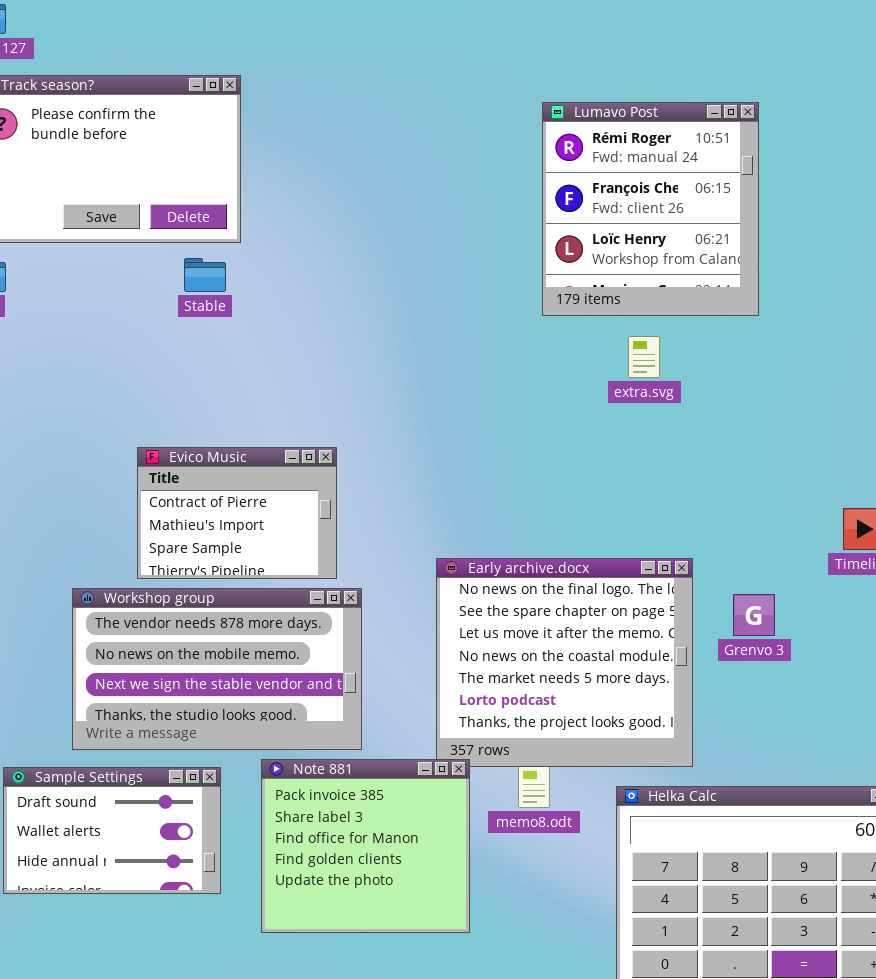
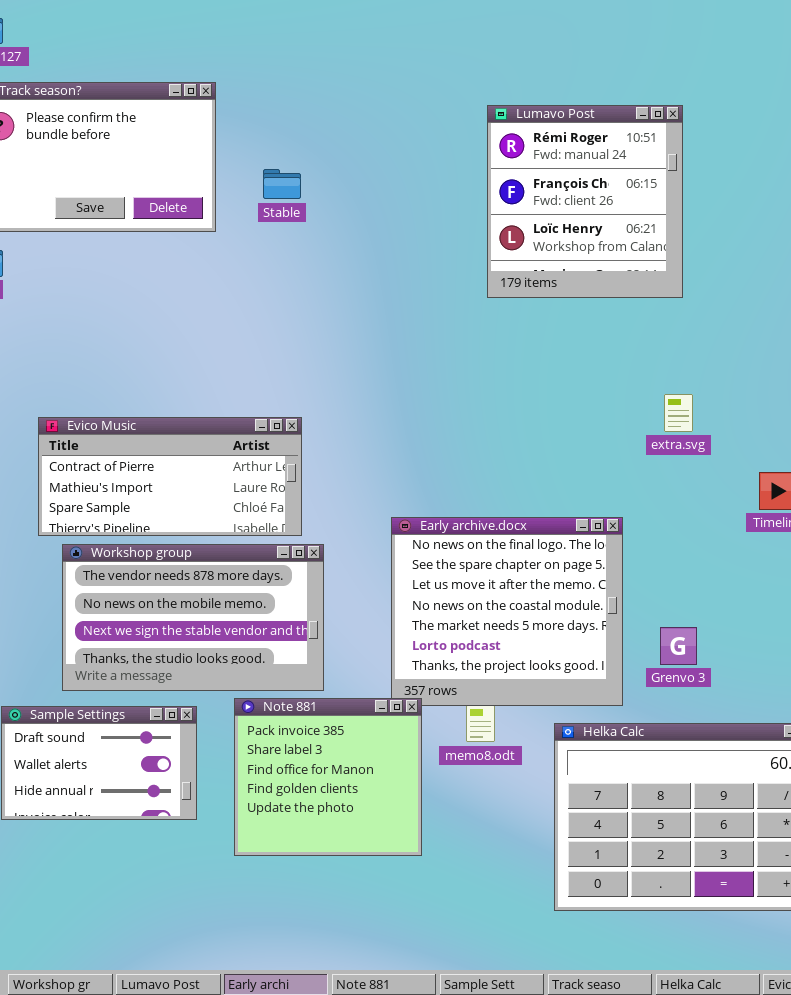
Stable: [184,258,226,292] -> [263,169,301,199], moved
extra.svg: [628,336,660,378] -> [664,394,693,432], moved
Evico Music: [137,447,337,579] -> [38,417,302,536], resized
Grenvo 3: [733,594,775,636] -> [660,627,697,665], moved

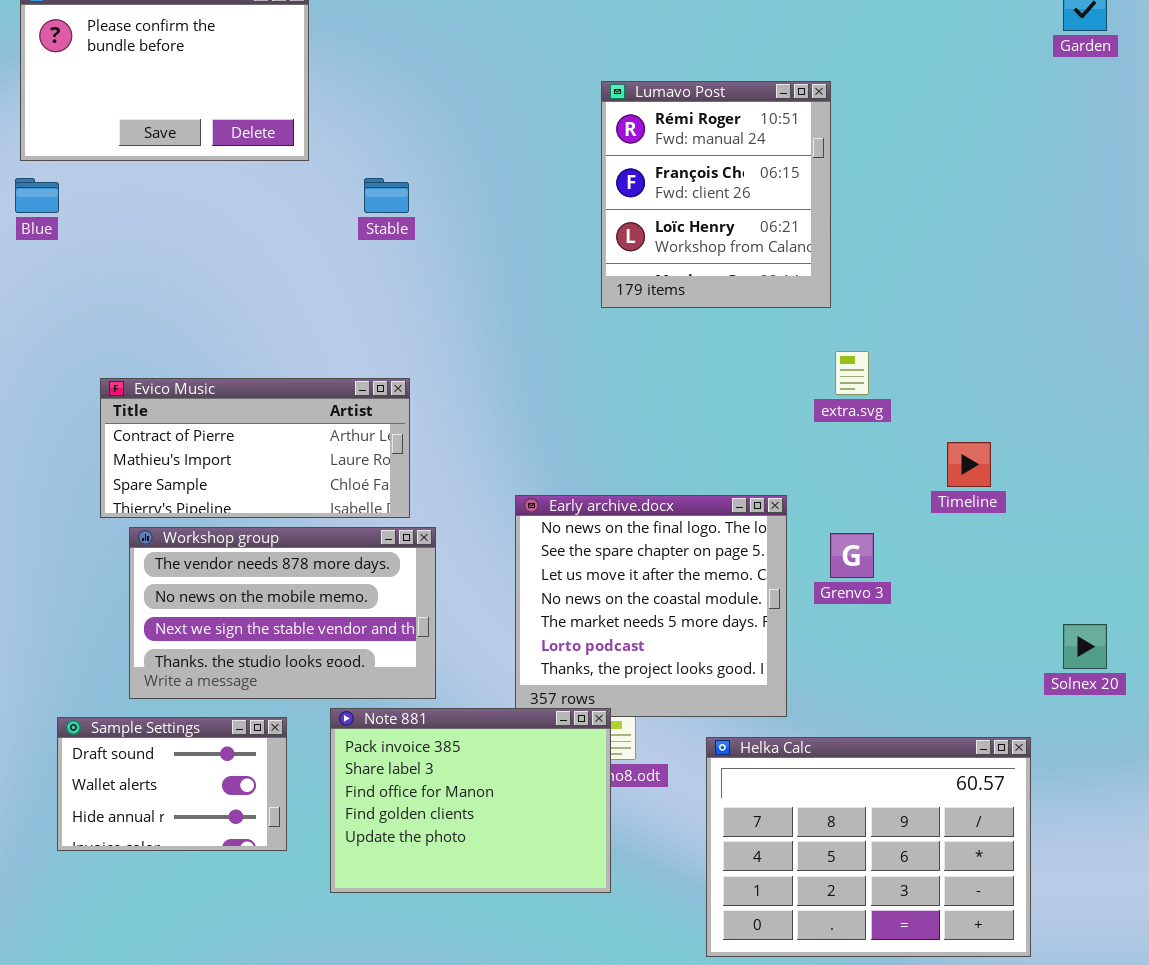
Lumavo Post: [487,105,683,298] -> [601,81,831,308], moved
Stable: [263,169,301,199] -> [364,178,409,213], moved
Grenvo 3: [660,627,697,665] -> [830,533,874,578], moved
Note 881: [234,698,422,856] -> [330,708,611,893], resized

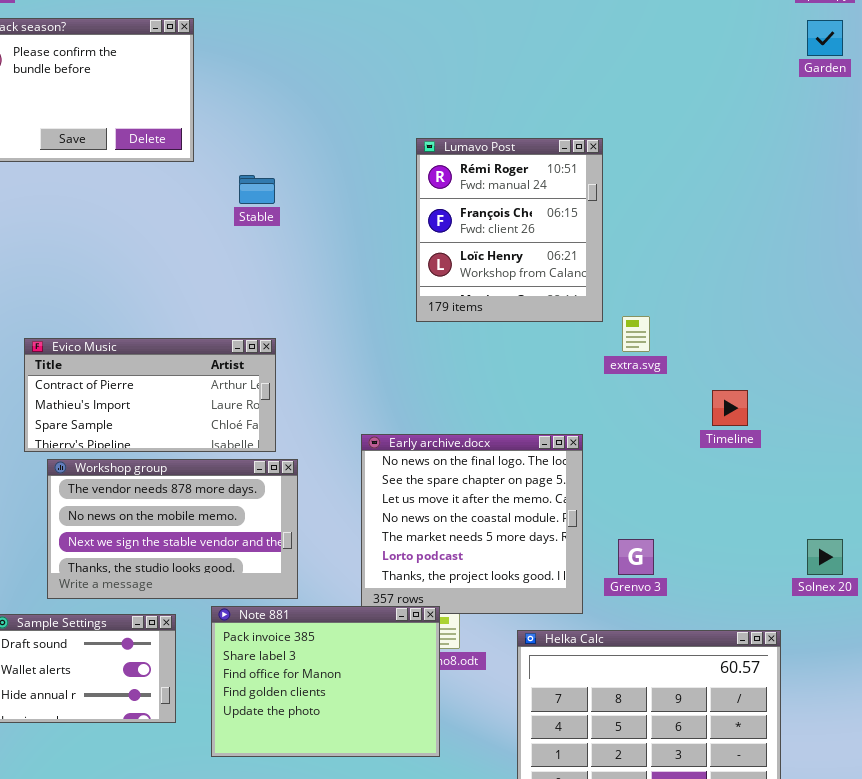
Lumavo Post: [601,81,831,308] -> [416,138,603,322], moved
Grenvo 3: [830,533,874,578] -> [618,539,654,575], moved

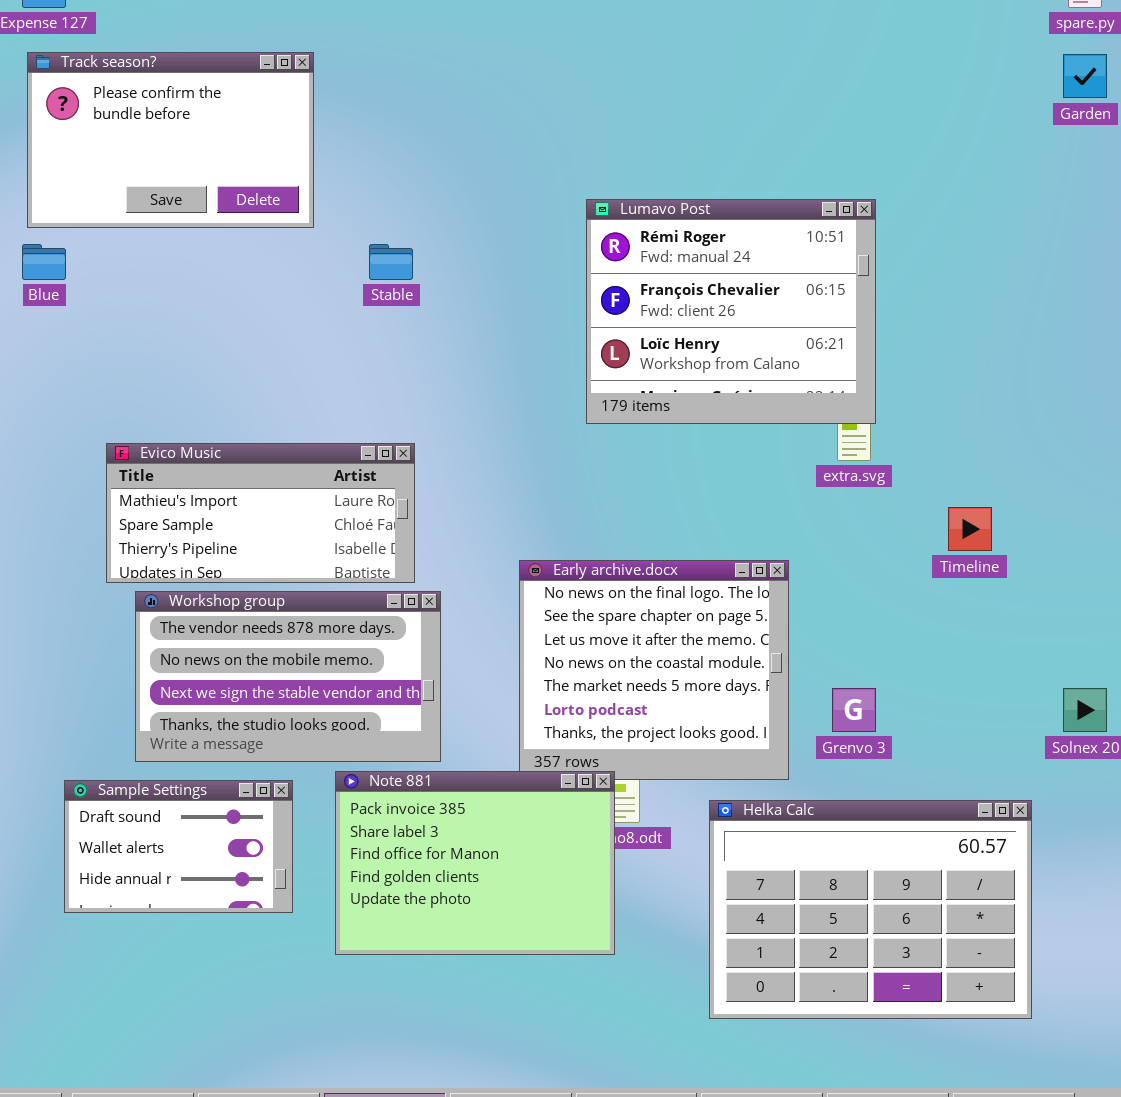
Lumavo Post: [416,138,603,322] -> [586,199,876,424], resized
Evico Music: [24,338,276,452] -> [106,443,415,583], scrolled down 1 row

